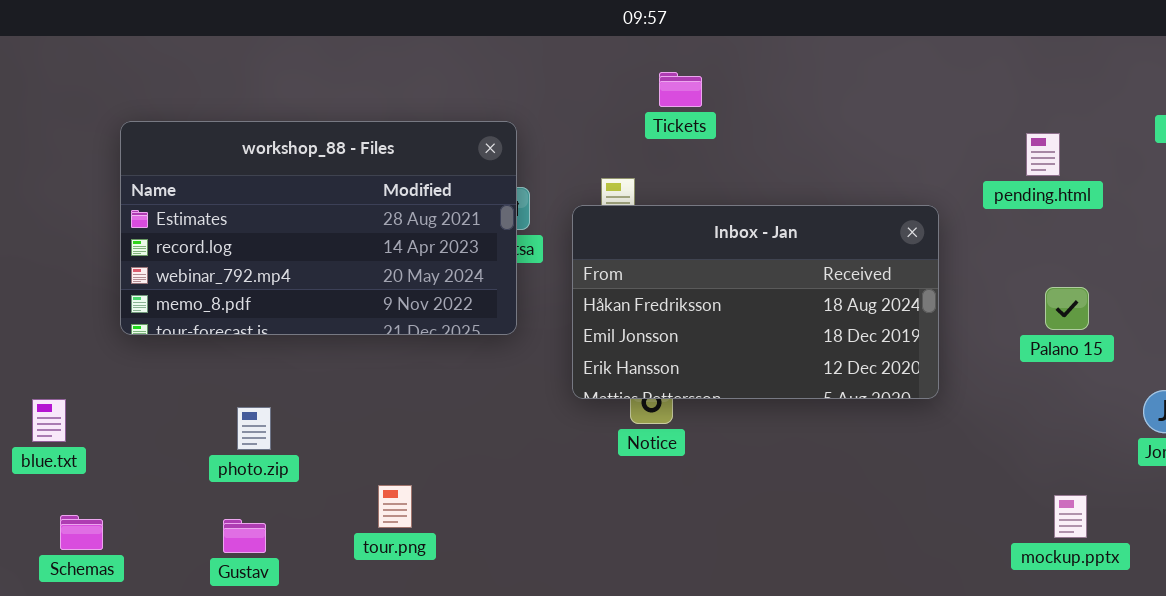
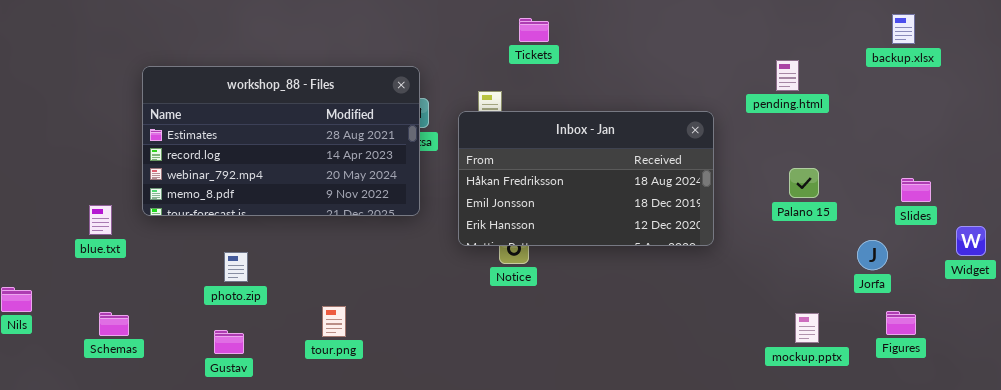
workshop_88 - Files: [120,121,517,335] -> [142,66,420,216], moved
blue.txt: [32,399,66,442] -> [89,205,112,235], moved
Schemas: [60,515,103,550] -> [99,312,129,336], moved

